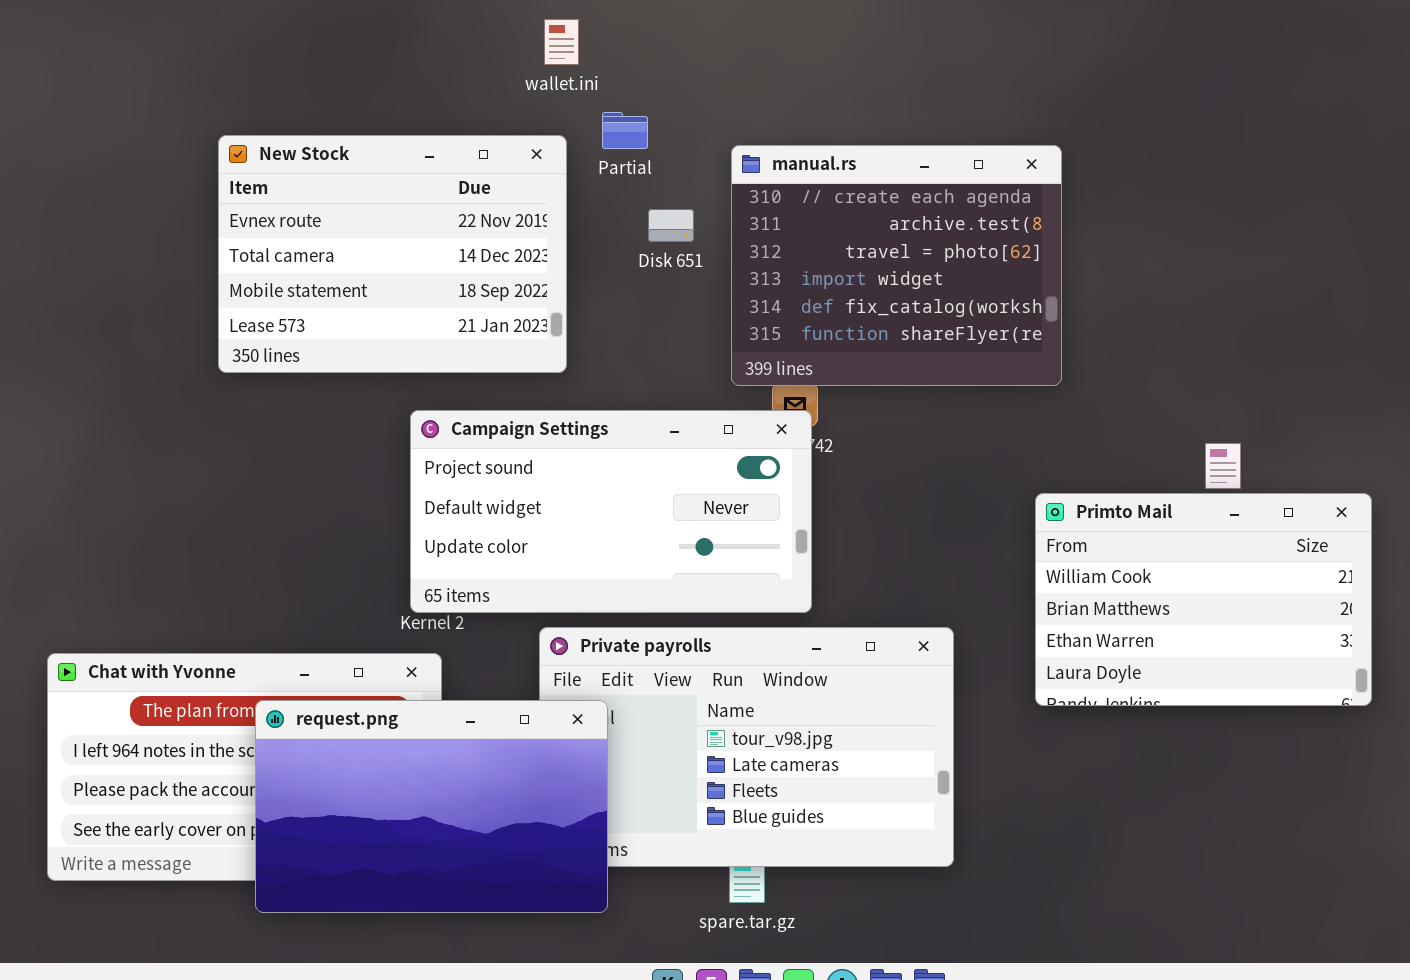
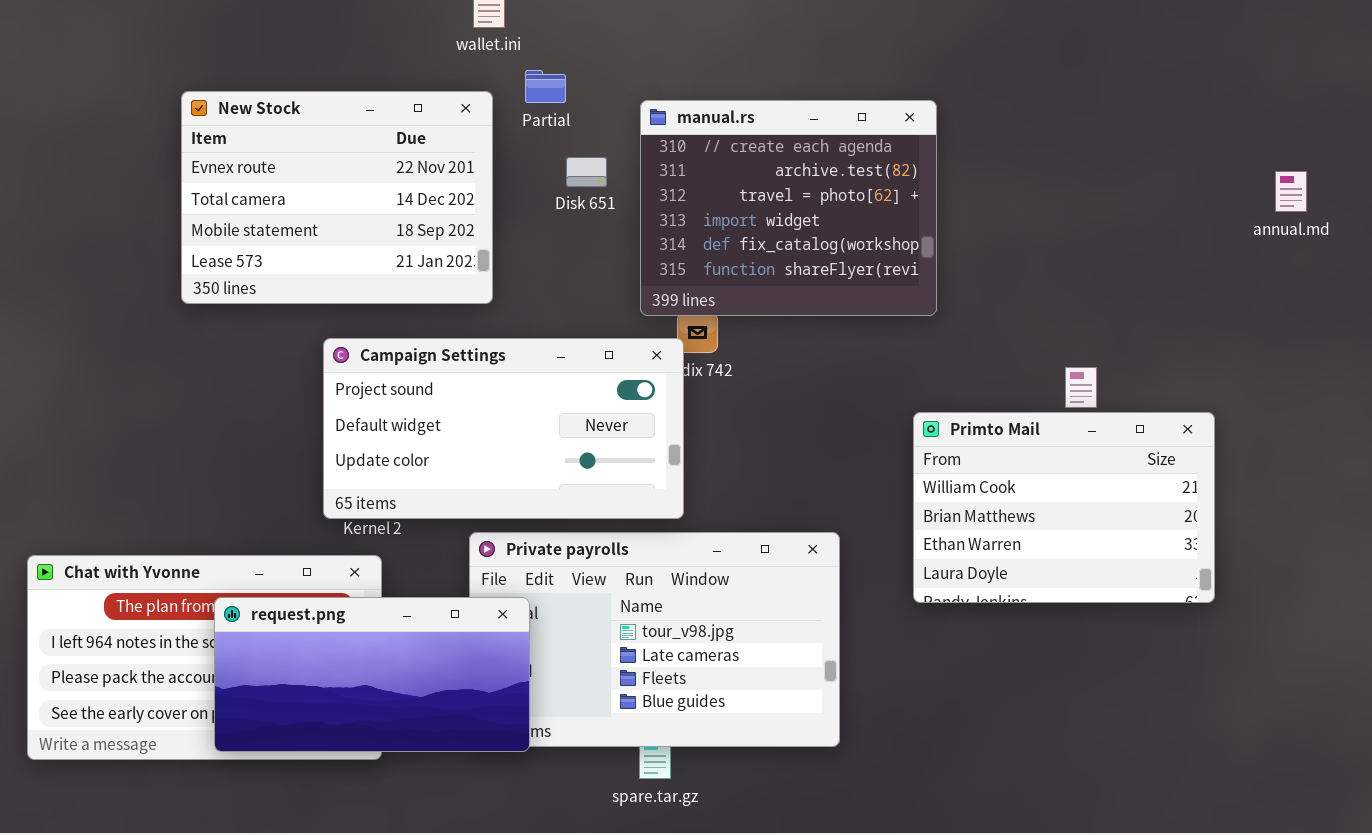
Campaign Settings: [410,410,812,613] -> [323,338,684,519], moved
request.png: [255,700,608,913] -> [214,597,530,752], resized

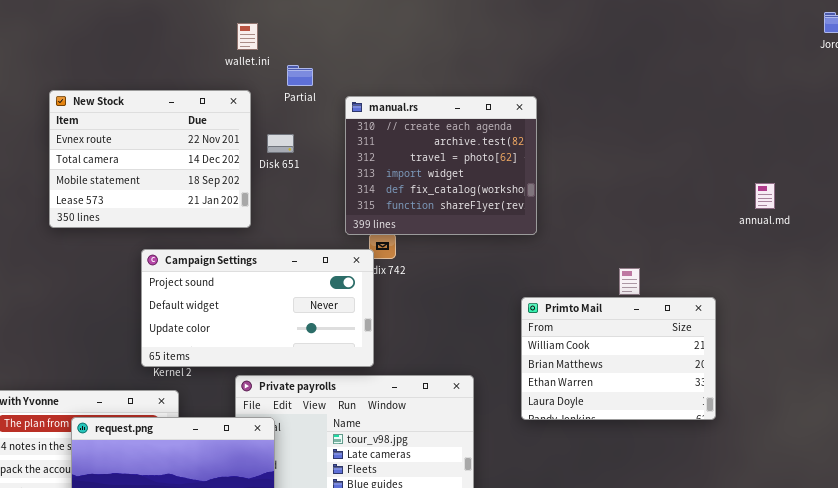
Partial: [525,70,566,103] -> [287,65,313,86], moved
Disk 651: [566,157,607,187] -> [267,134,294,153], moved
annual.md: [1275,171,1307,212] -> [755,183,775,209], moved

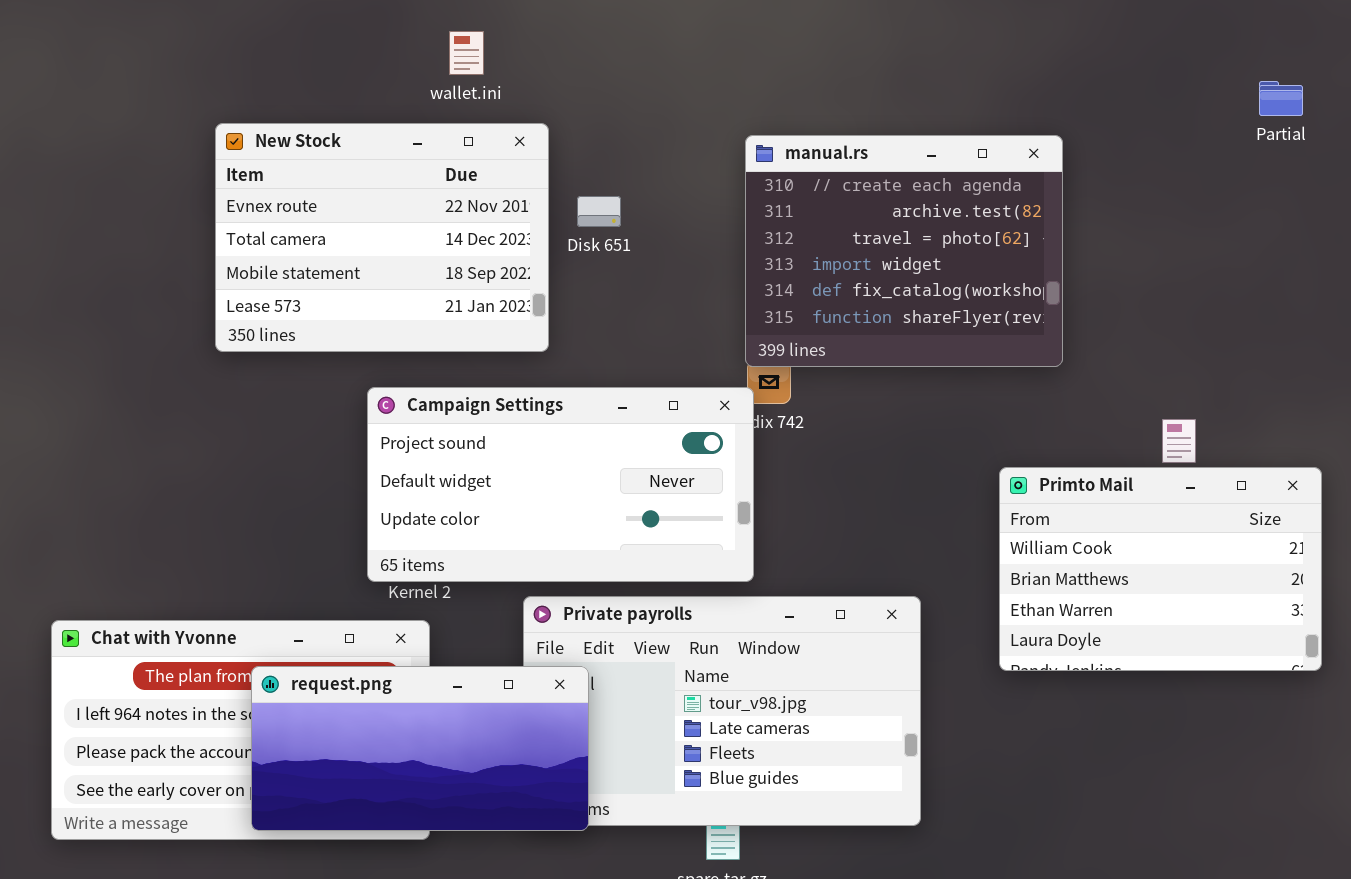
wallet.ini: [237,23,258,50] -> [449,31,484,75], moved
Partial: [287,65,313,86] -> [1259,81,1303,116], moved
manual.rs: [345,96,537,235] -> [745,135,1063,367], moved

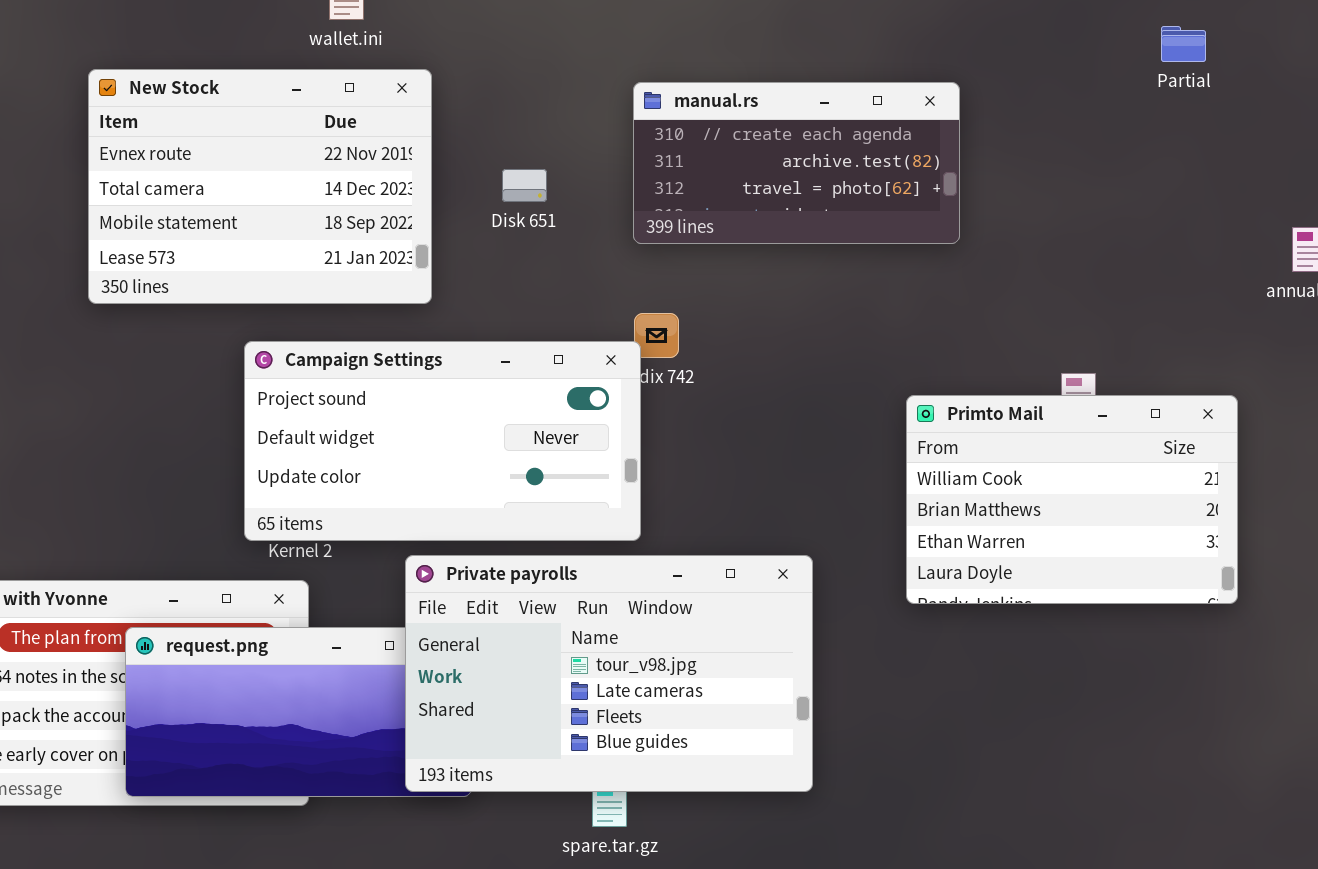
manual.rs: [745,135,1063,367] -> [633,82,960,244], resized
Disk 651: [577,196,621,227] -> [502,169,547,202], moved
Primto Mail: [999,467,1322,671] -> [906,395,1238,604], moved
Private payrolls: [523,596,921,826] -> [405,555,813,792], raised

